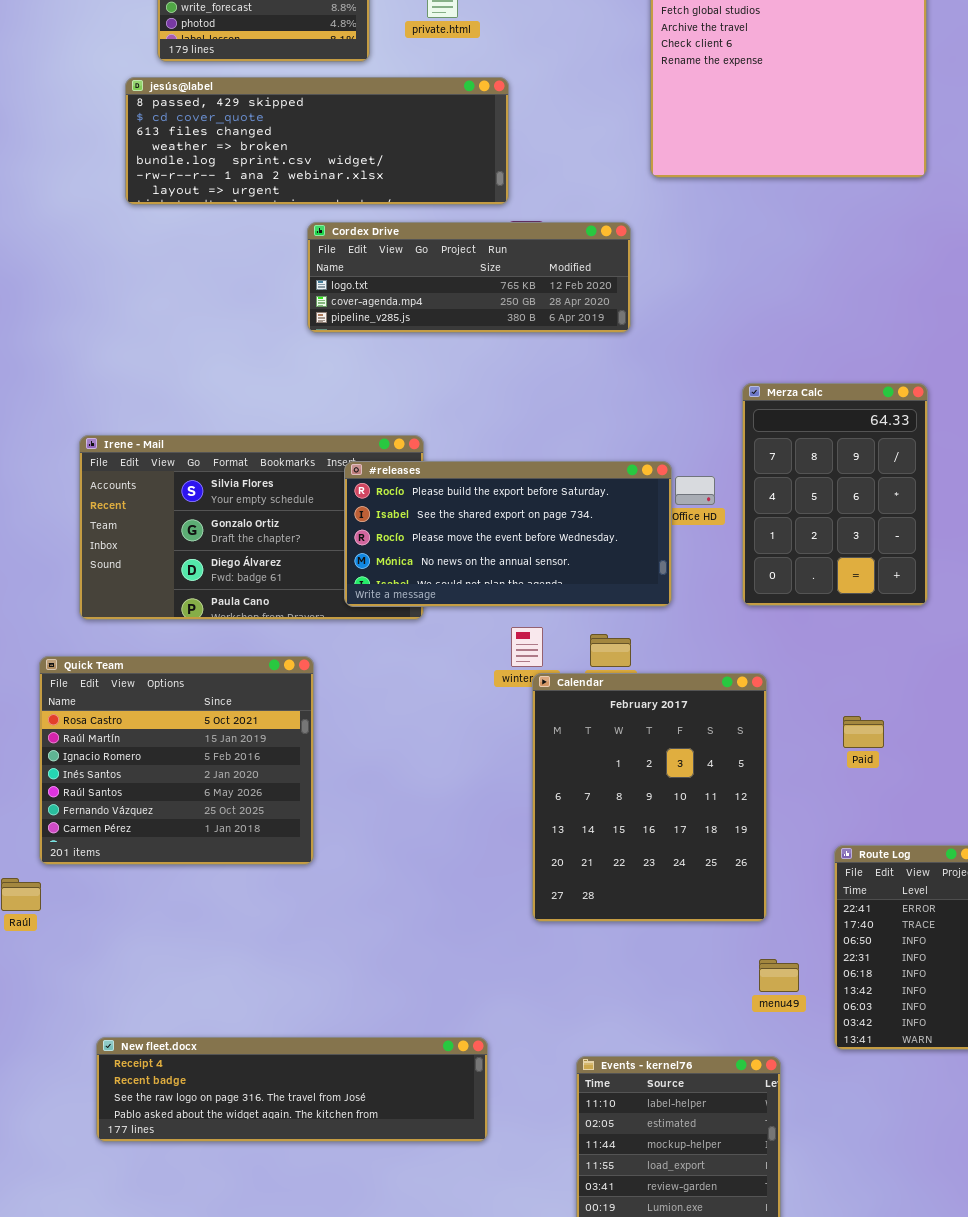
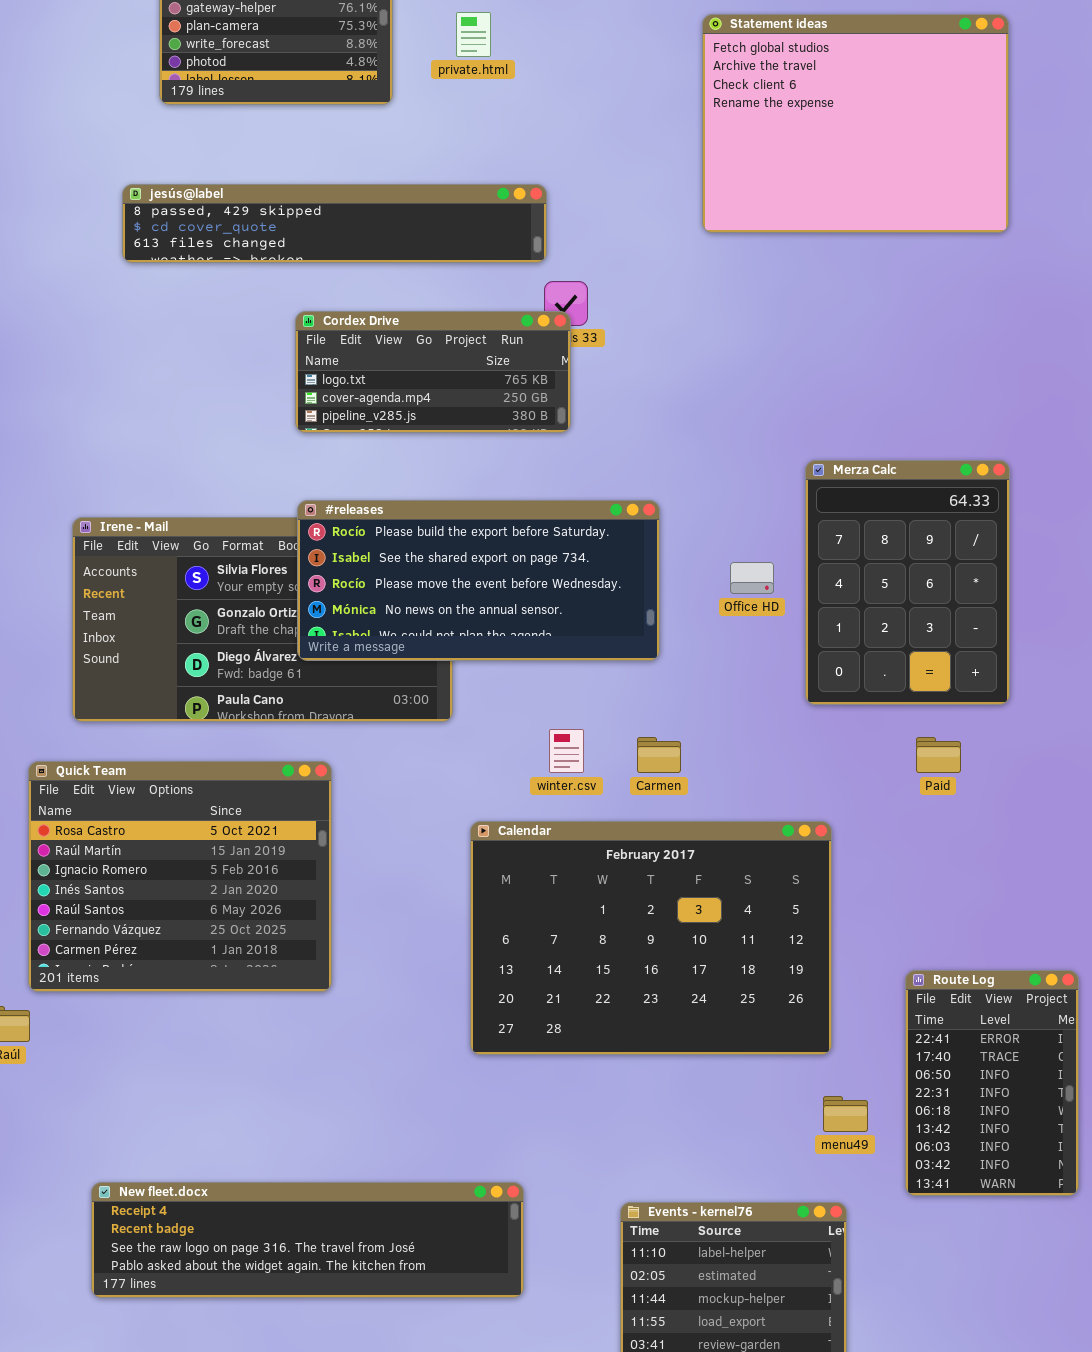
jesús@label: [125,77,509,205] -> [122,184,547,263], resized
Cordex Drive: [307,222,631,333] -> [295,311,571,433], moved, resized
#releases: [344,461,672,607] -> [297,500,660,661], moved
Calendar: [532,673,767,922] -> [470,821,832,1055], resized
Paid: [843,716,884,748] -> [916,737,961,773], moved

